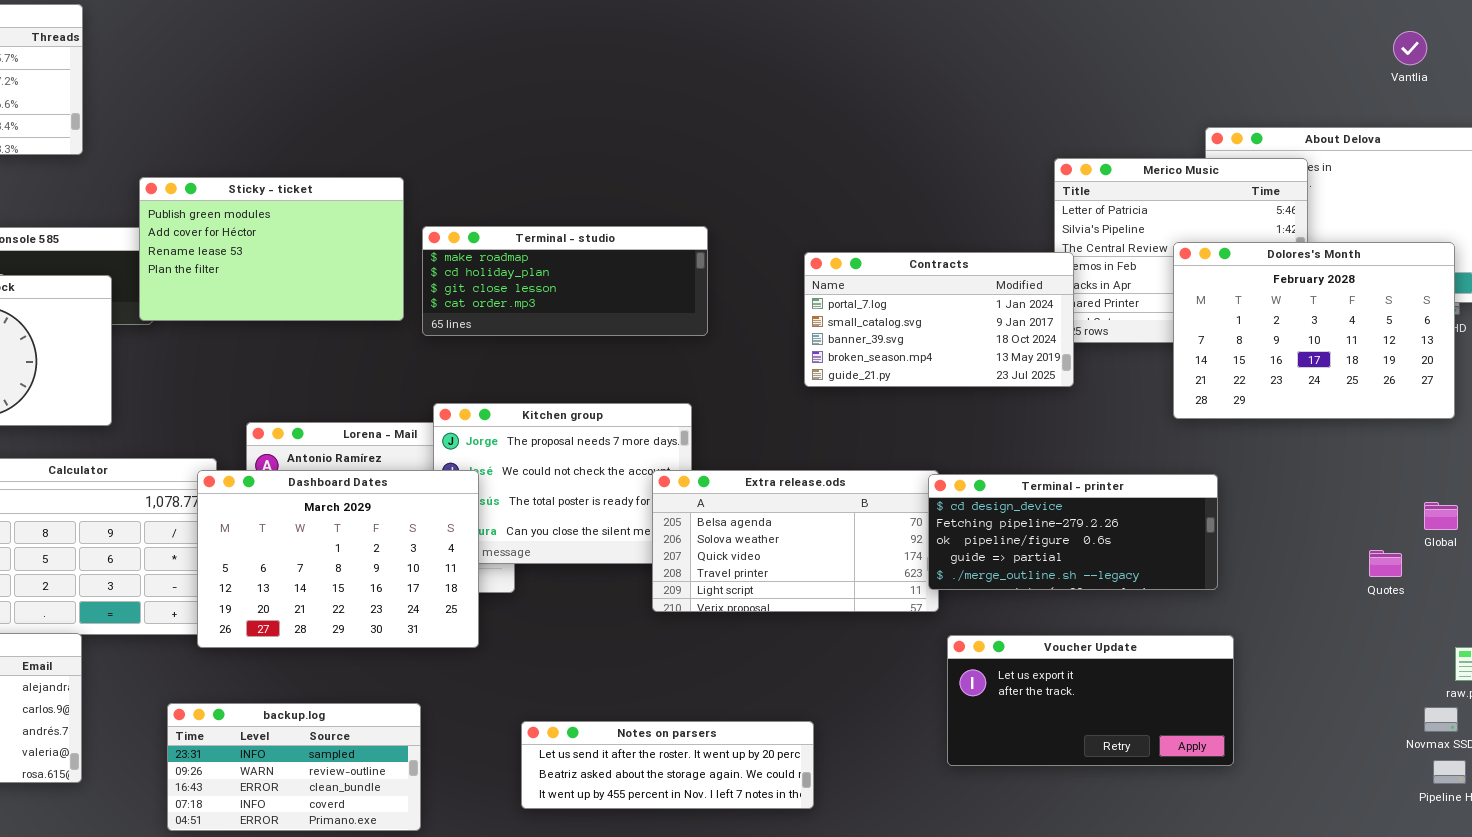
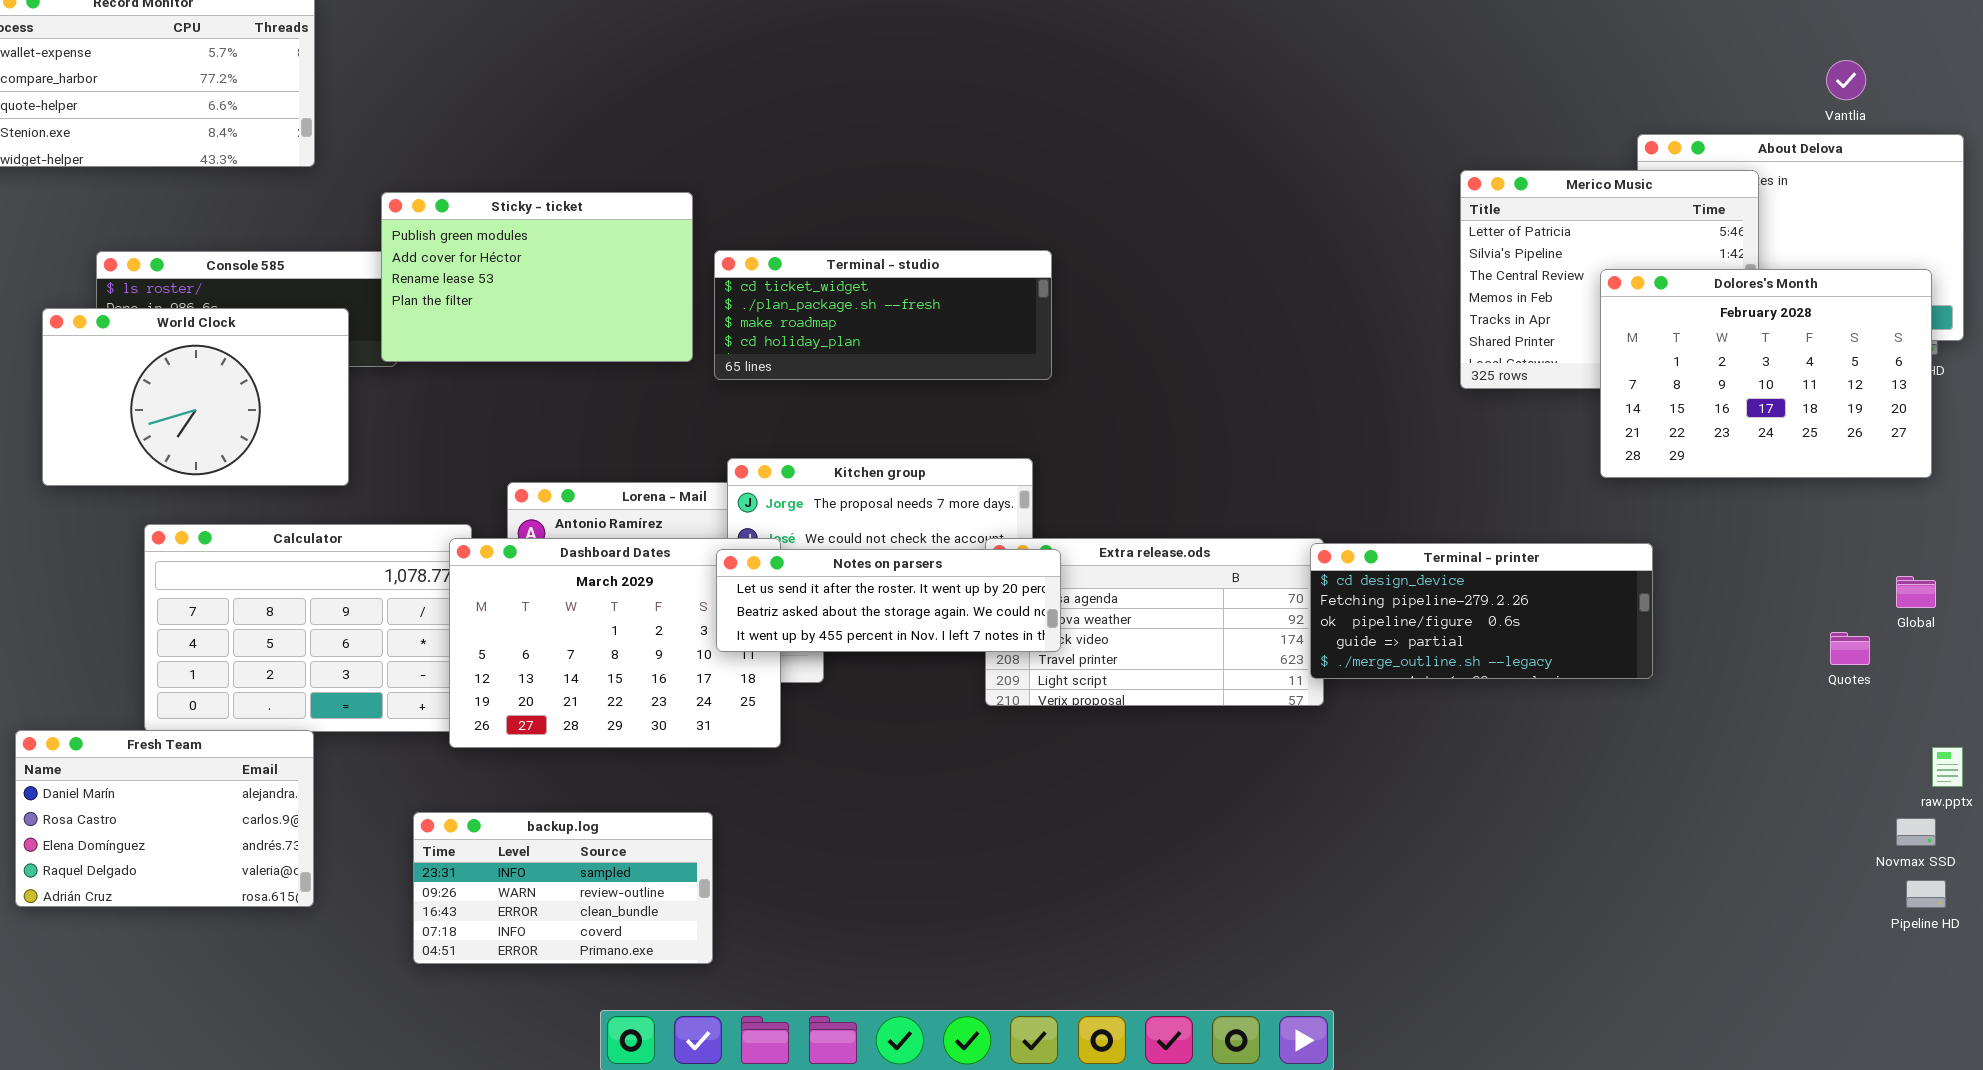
Vantlia: [1393,31,1427,65] -> [1826,60,1866,100], moved
Terminal - studio: [422,226,708,336] -> [714,250,1052,380], scrolled up 2 rows
Contracts: [804,252,1074,387] -> none, closed
Voucher Update: [947,635,1234,766] -> none, closed
Notes on parsers: [521,721,814,809] -> [716,549,1061,652], moved

